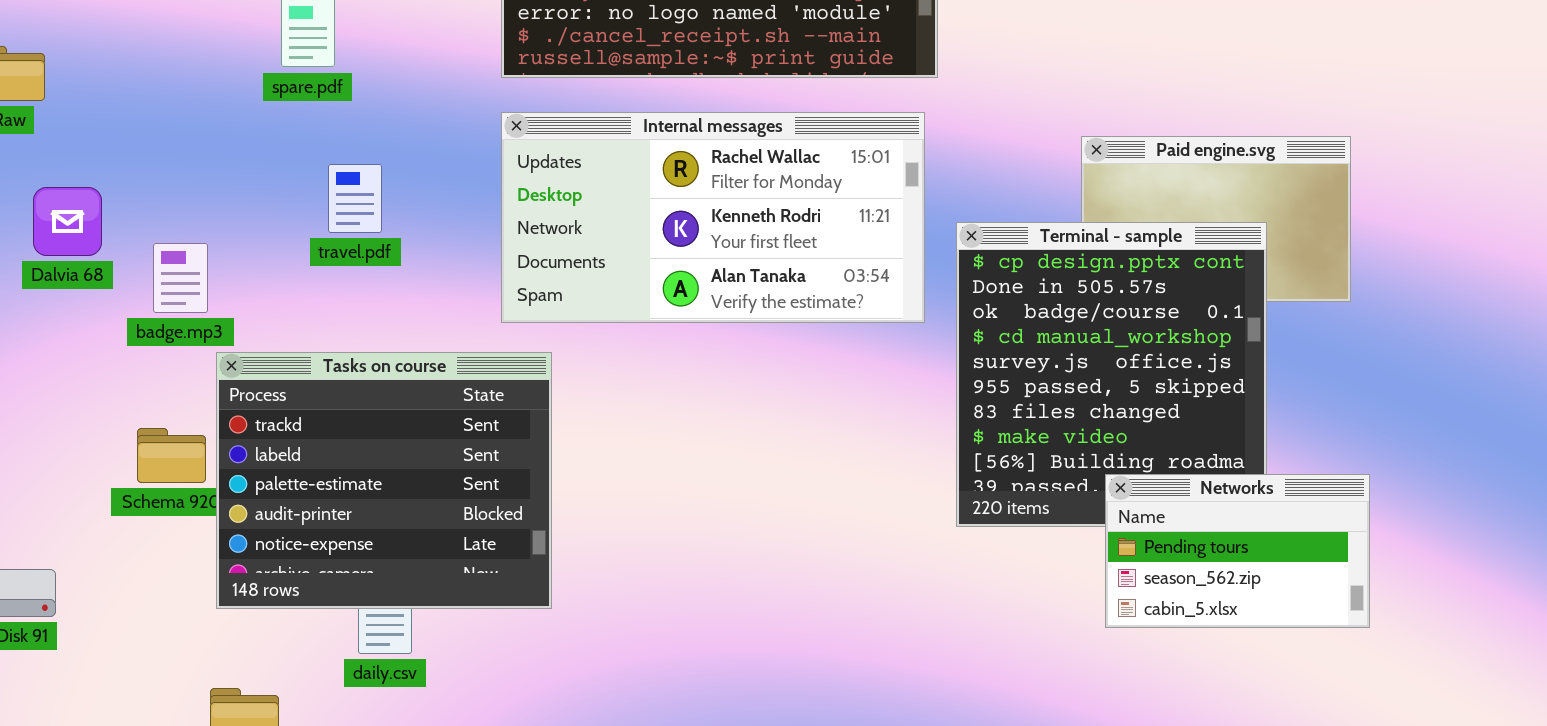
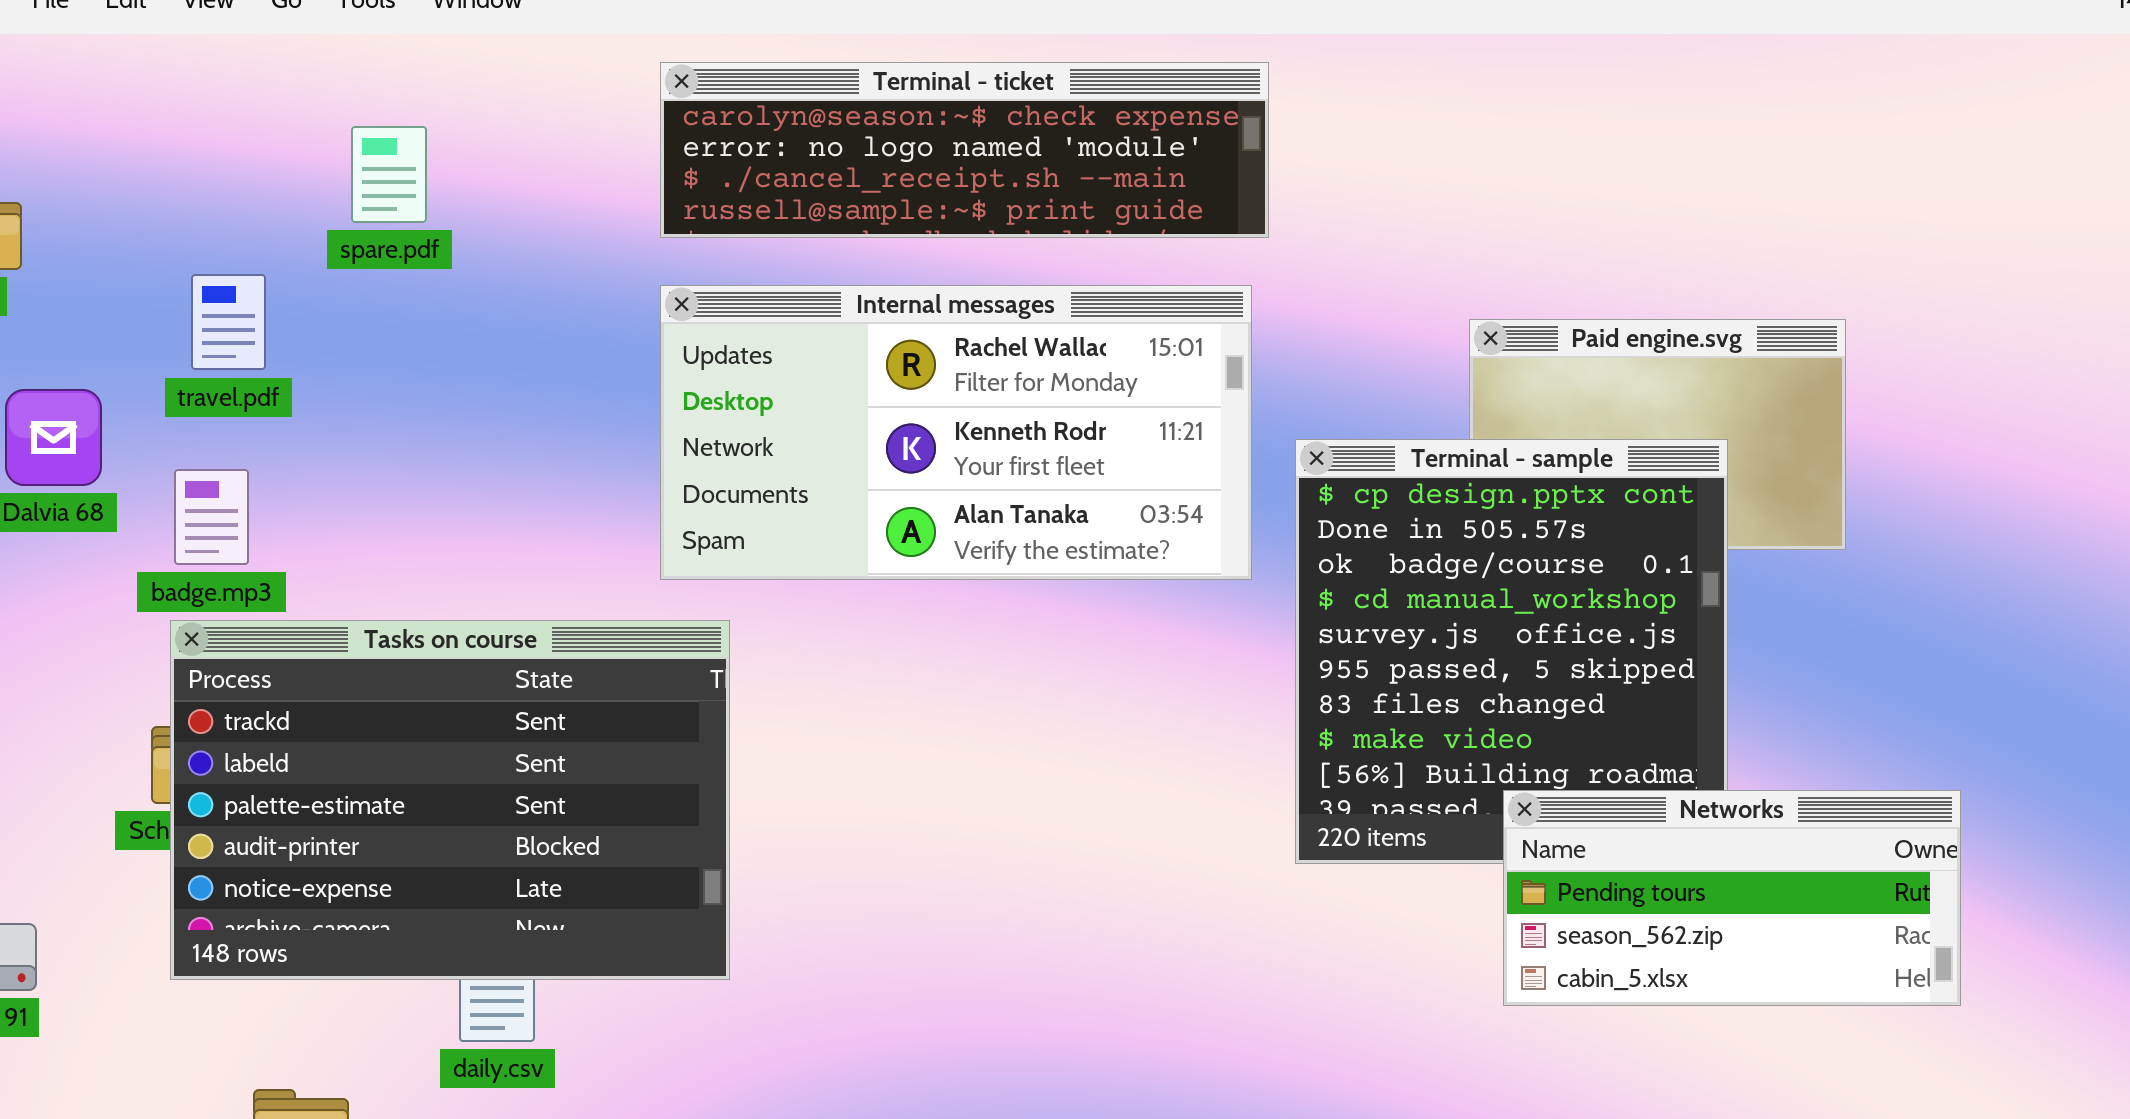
travel.pdf: [328,164,382,233] -> [191,274,266,370], moved
Tasks on course: [216,352,552,609] -> [170,620,730,980], resized
Networks: [1105,474,1370,628] -> [1503,790,1961,1006], resized

